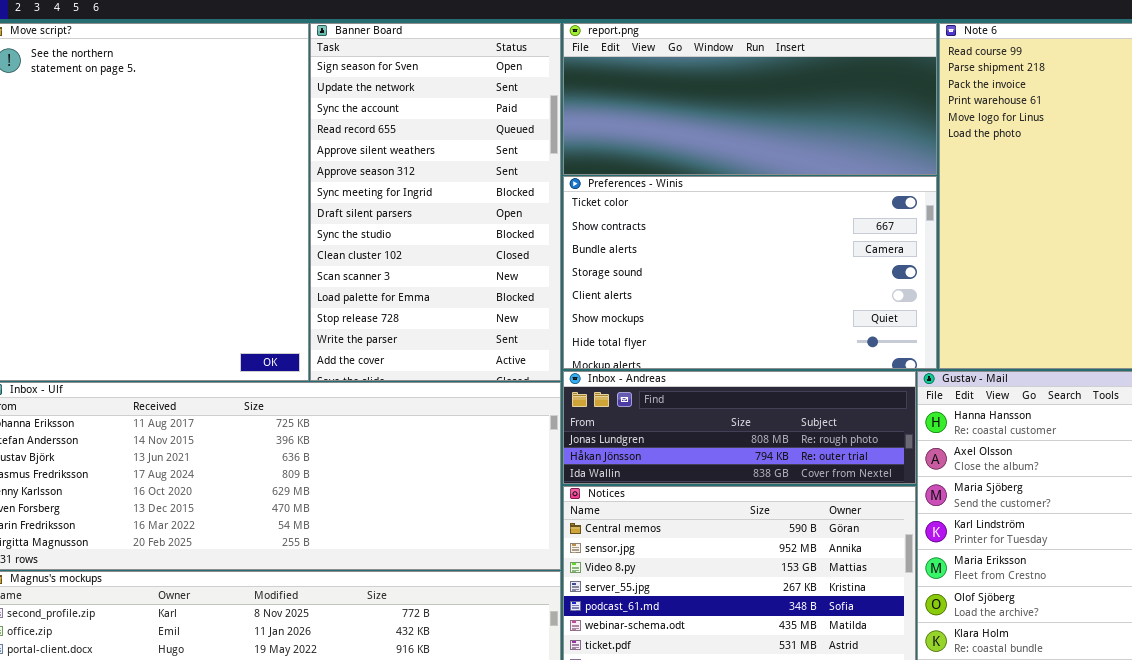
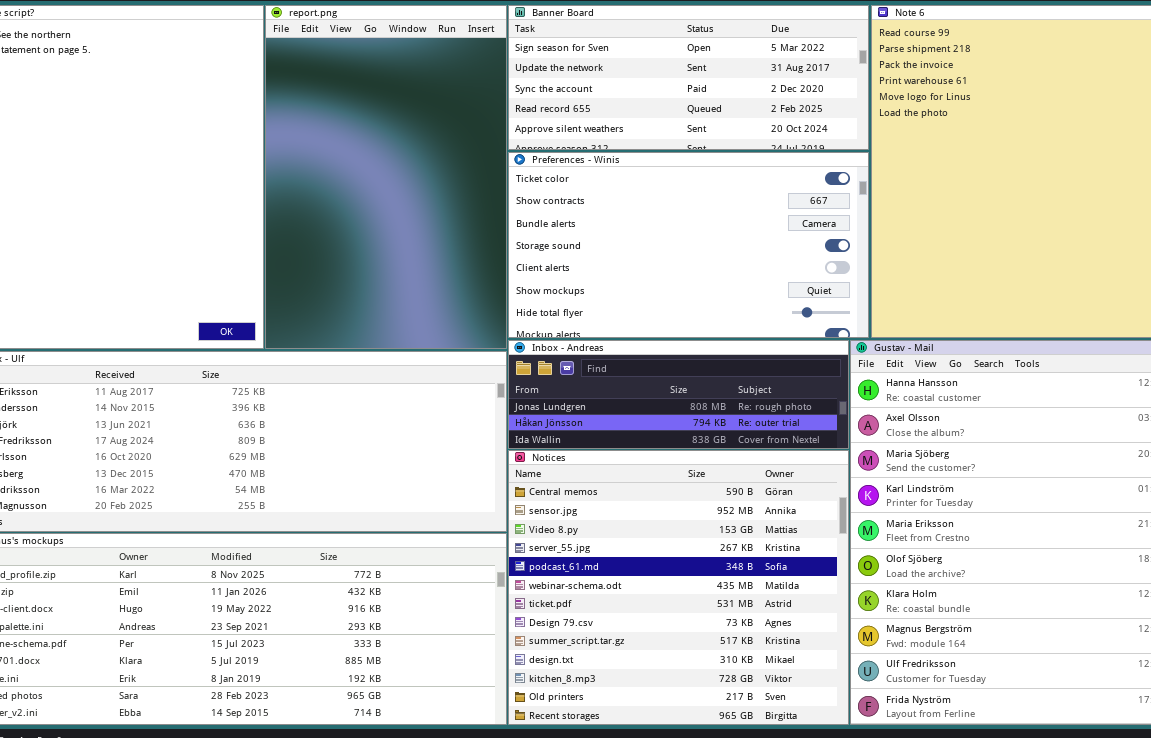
Banner Board: [310,23,561,381] -> [508,5,869,150], moved, resized
report.png: [563,23,937,175] -> [265,5,507,349], moved, resized

